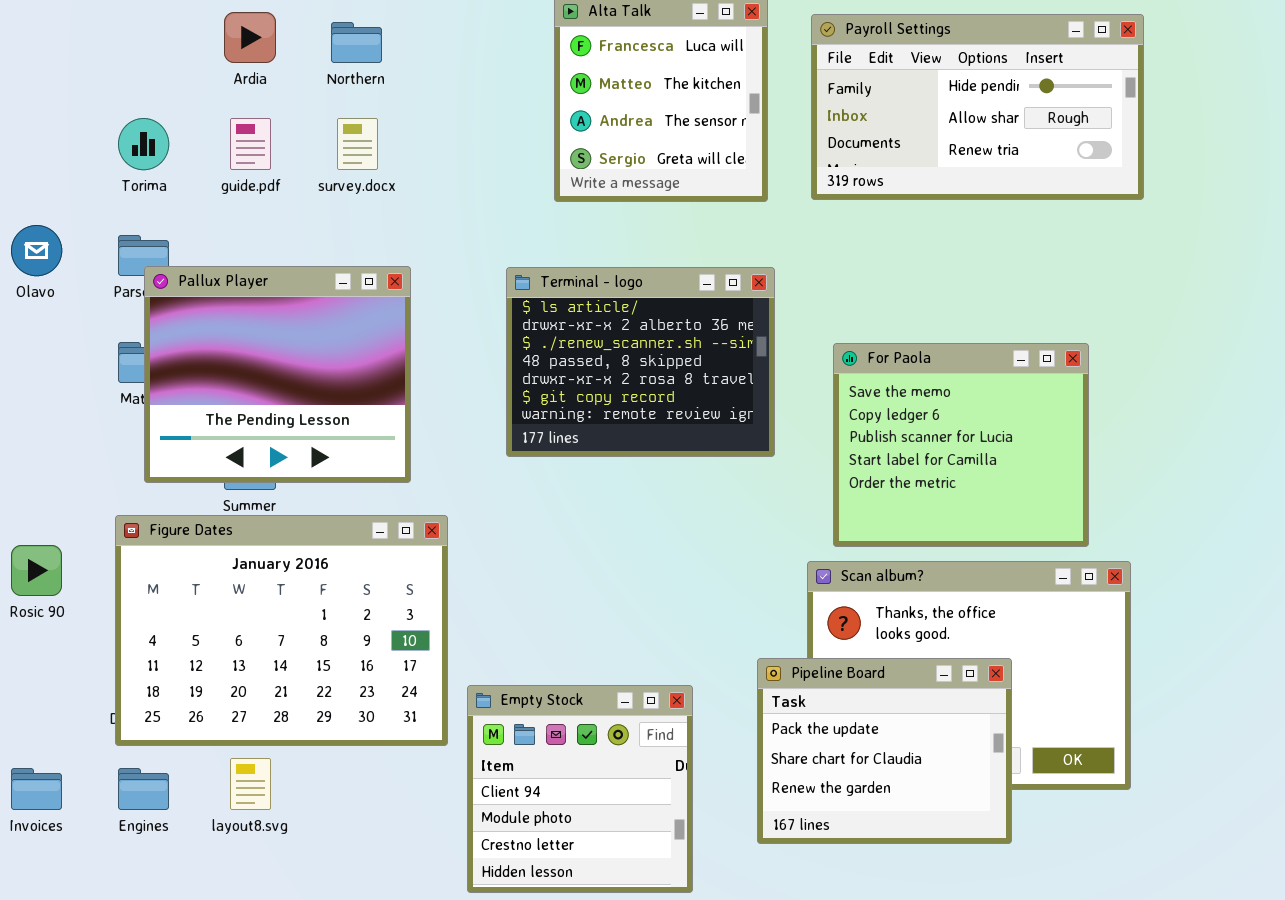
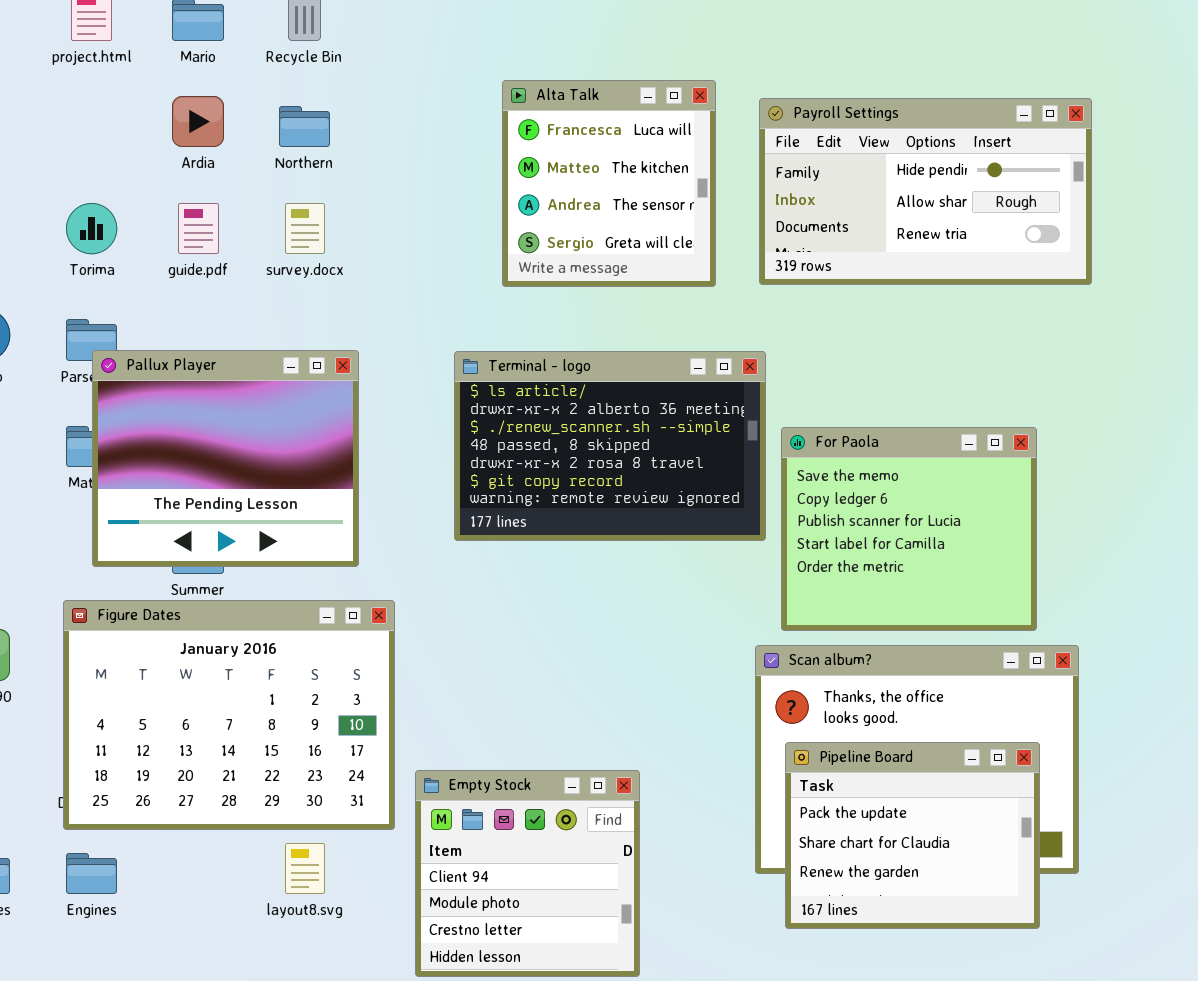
Terminal - logo: [506,267,775,457] -> [454,351,766,541], resized
Pipeline Board: [757,658,1012,844] -> [785,742,1040,929], moved
layout8.svg: [230,758,271,810] -> [285,843,325,894], moved

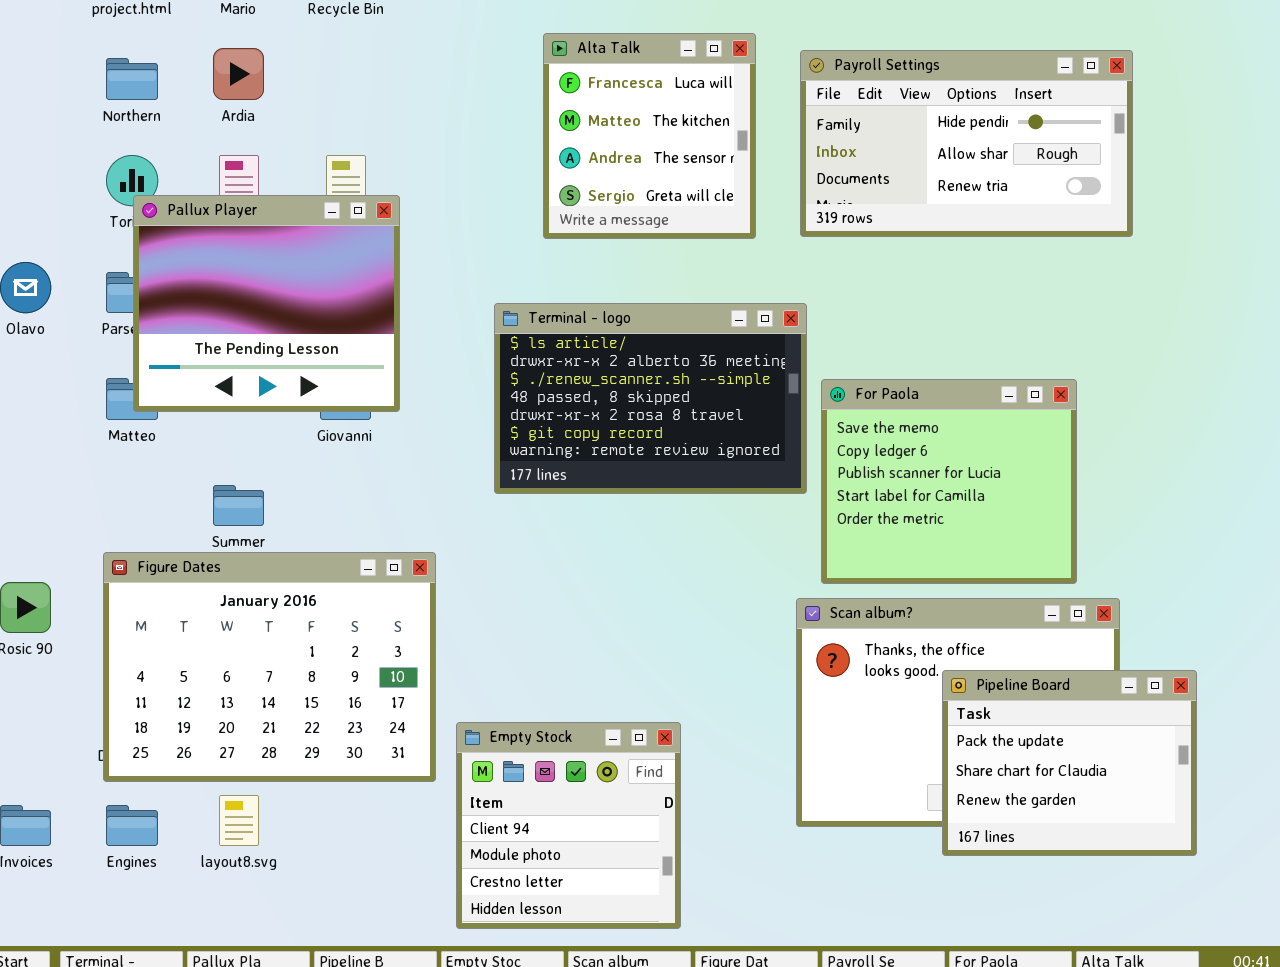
Northern: [279,106,330,147] -> [106,58,158,100], moved
Pallux Player: [92,350,359,567] -> [133,195,400,412], moved
Pipeline Board: [785,742,1040,929] -> [942,670,1197,856], moved
layout8.svg: [285,843,325,894] -> [219,795,259,846], moved

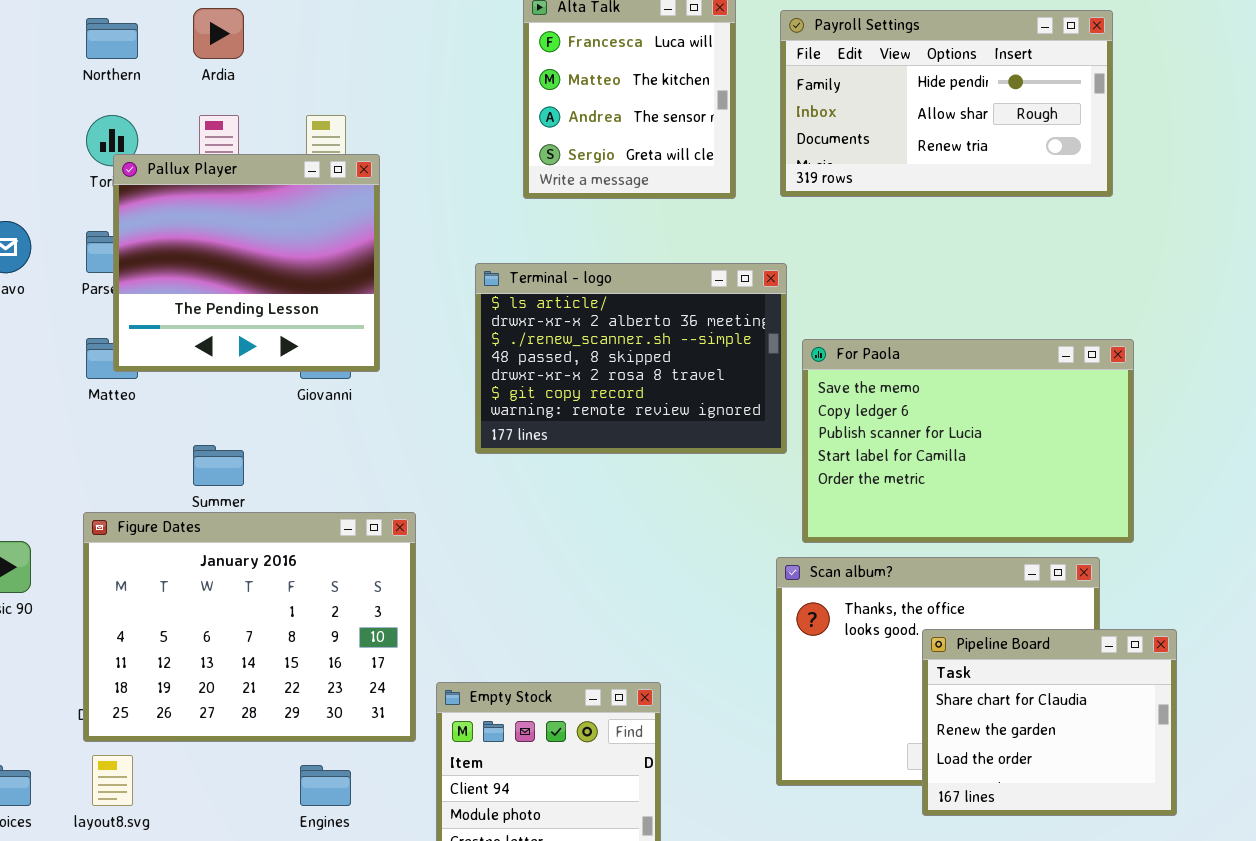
For Paola: [821,379,1077,584] -> [802,339,1134,543], resized
Pipeline Board: [942,670,1197,856] -> [922,629,1177,816], scrolled down 1 row
layout8.svg: [219,795,259,846] -> [92,755,133,806], moved
Engines: [106,805,158,846] -> [300,765,351,806], moved

